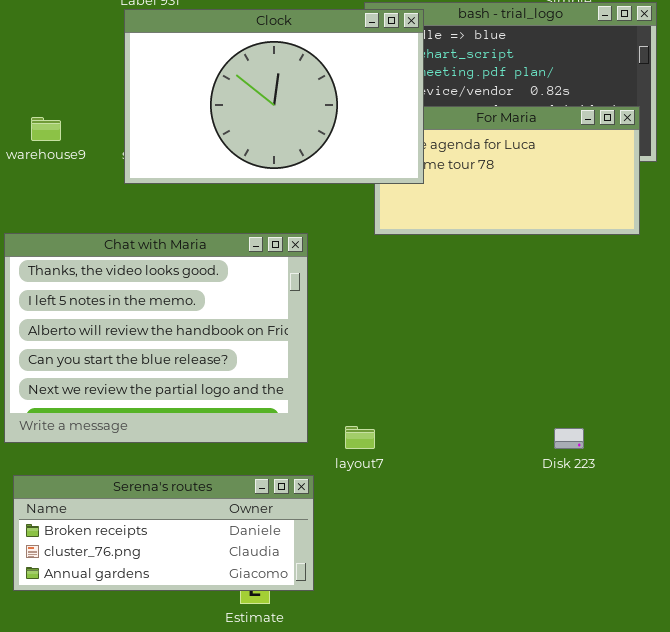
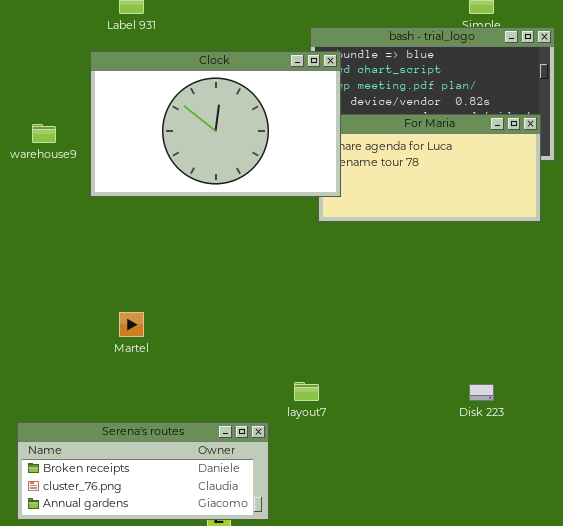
Clock: [124,9,424,184] -> [90,51,341,197], moved
Chat with Maria: [4,233,308,443] -> none, closed

